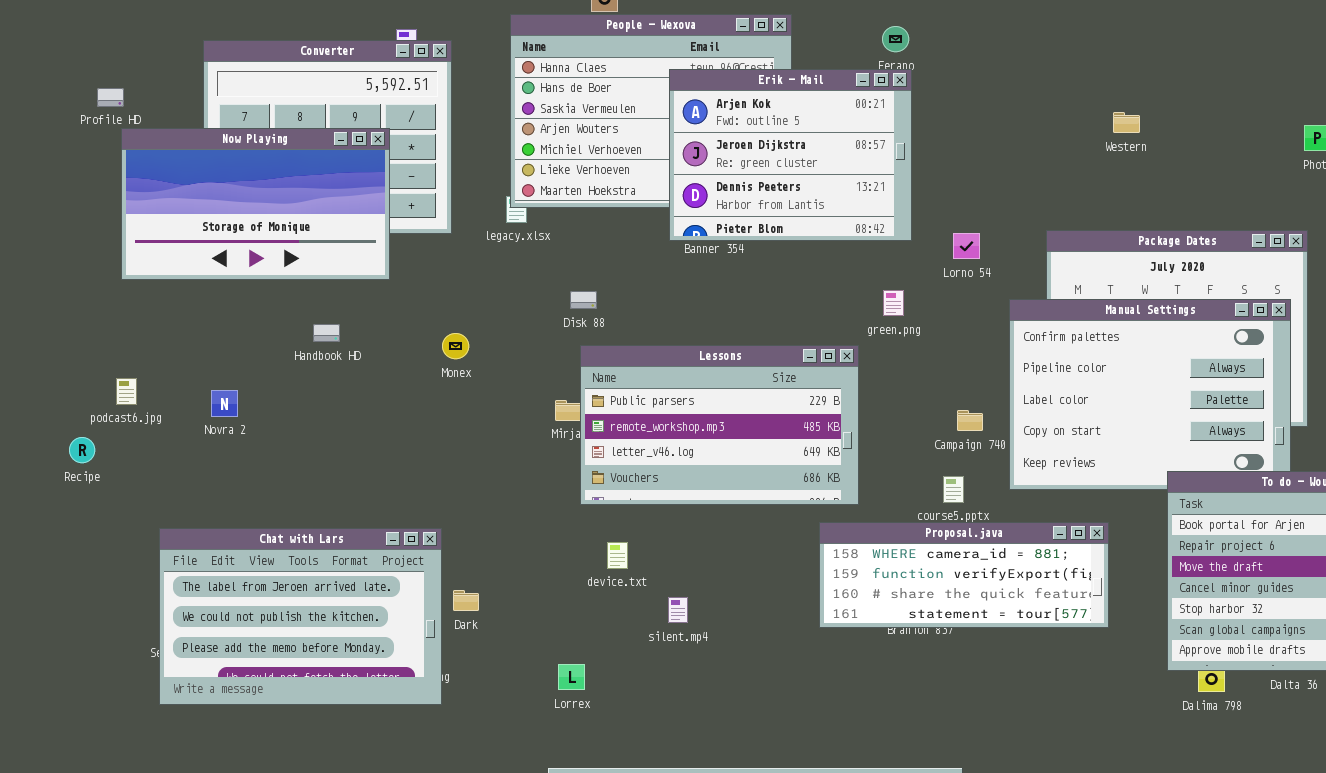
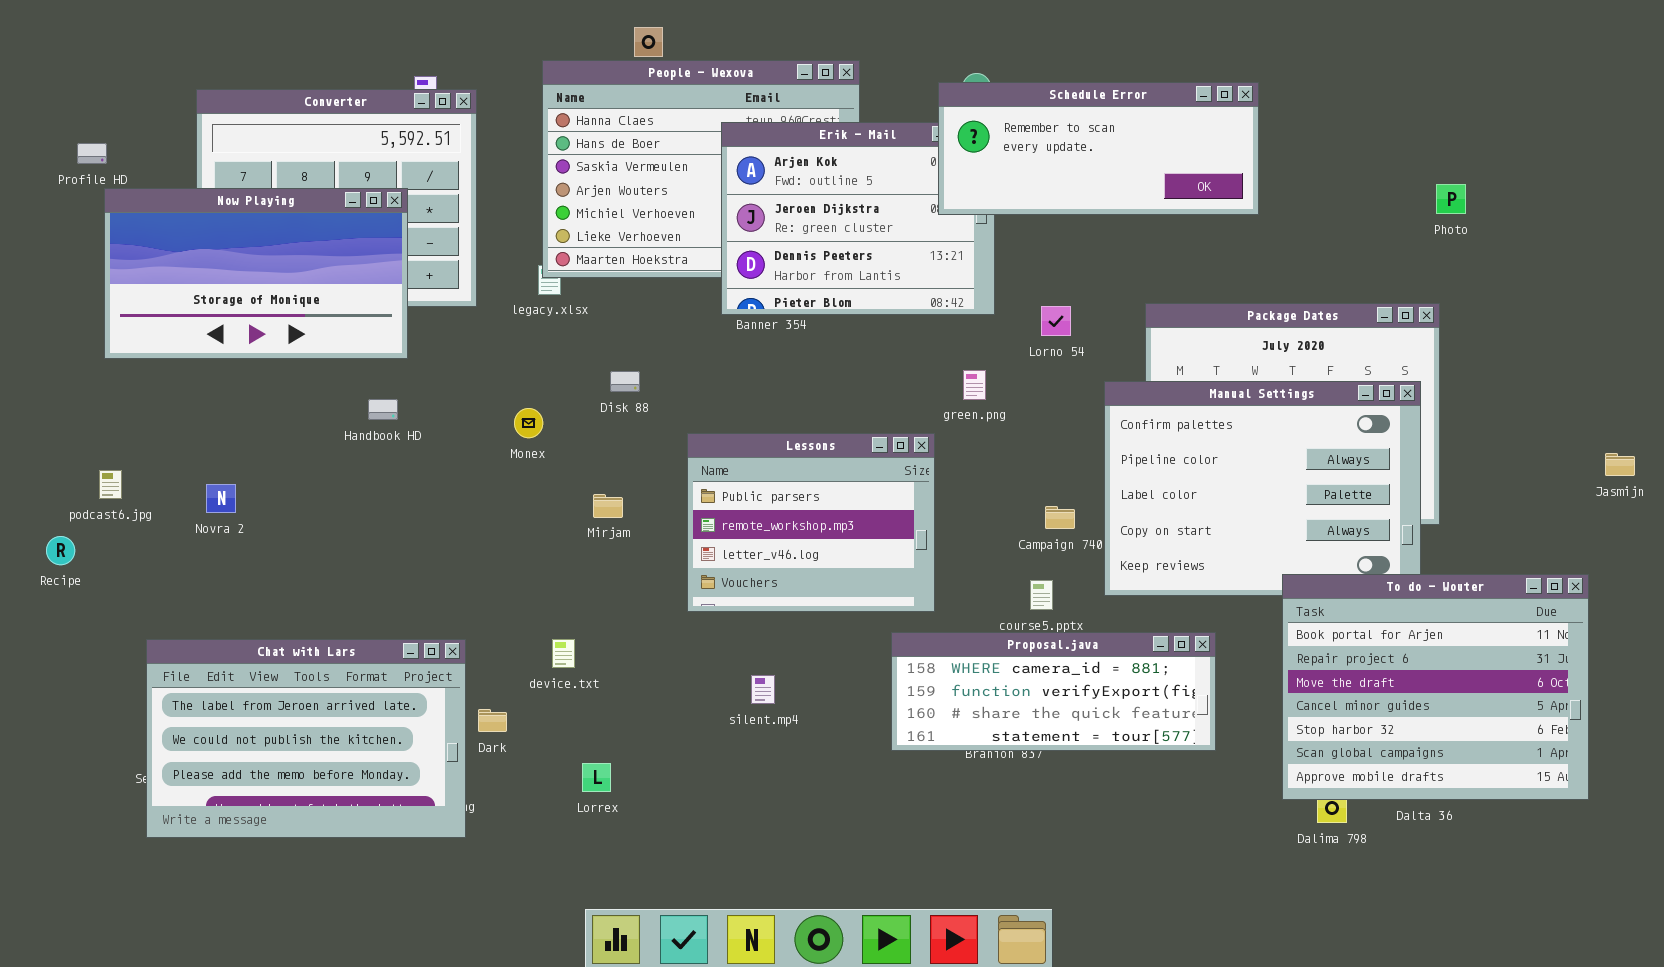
Schedule Error: none -> [938,82,1259,215], opened
Handbook HD: [313,324,340,342] -> [368,399,398,420], moved
Monex: [442,333,469,359] -> [514,408,543,438], moved
Lessons: [580,345,859,505] -> [687,433,935,612], resized
device.txt: [607,542,628,569] -> [552,639,575,668], moved
silent.mp4: [668,597,688,623] -> [751,675,775,704], moved
Lorrex: [558,664,585,690] -> [582,763,611,792], moved

